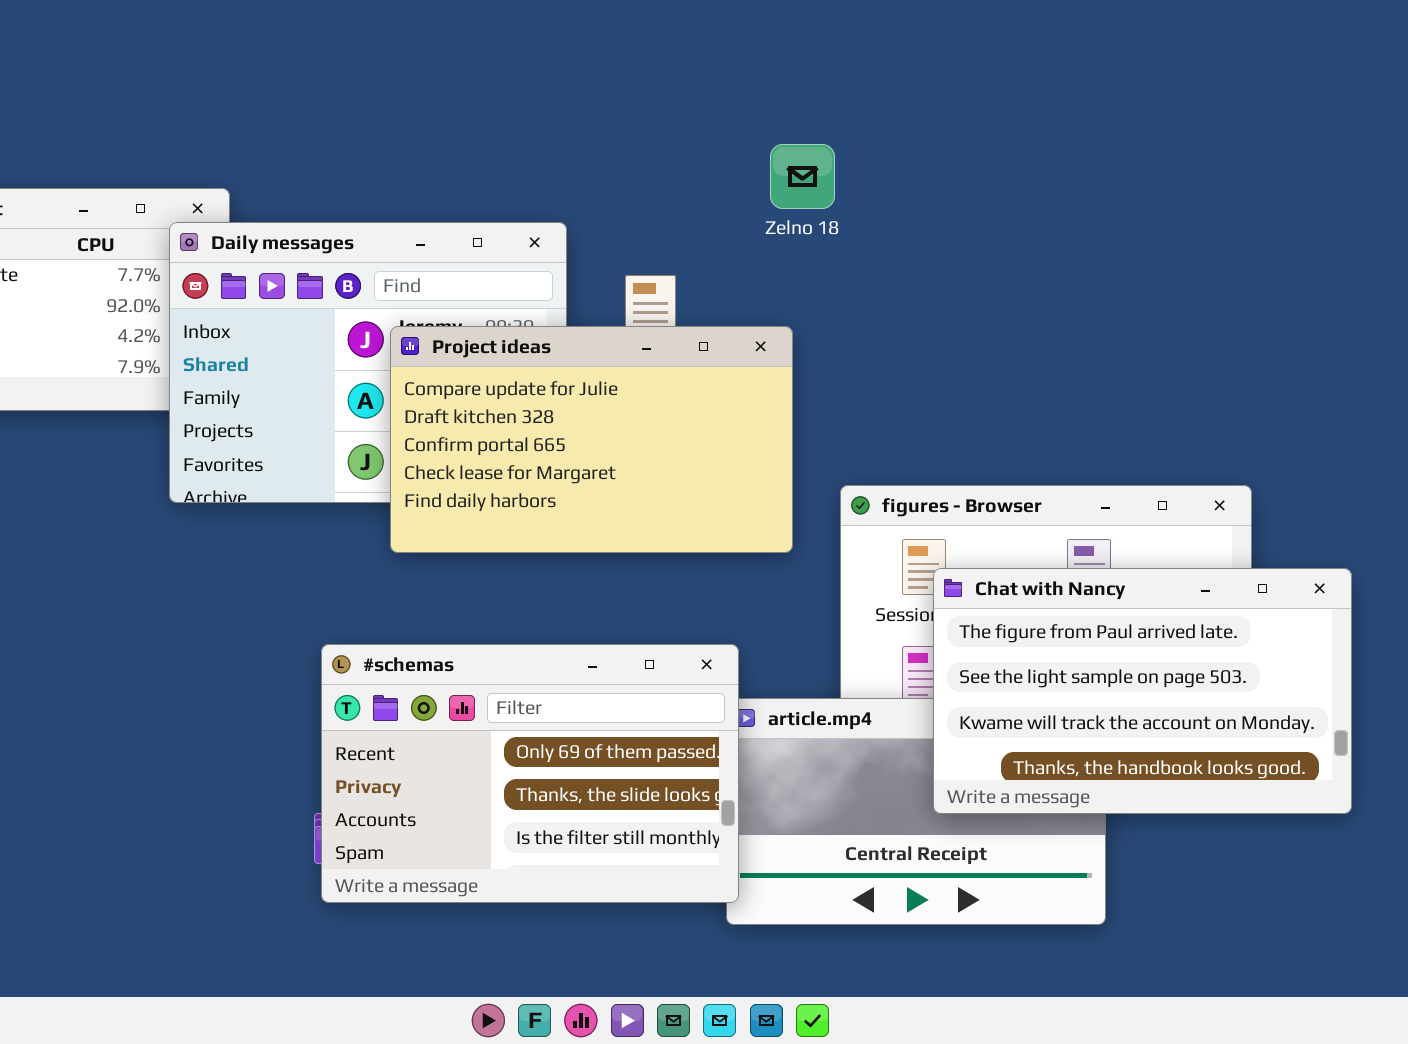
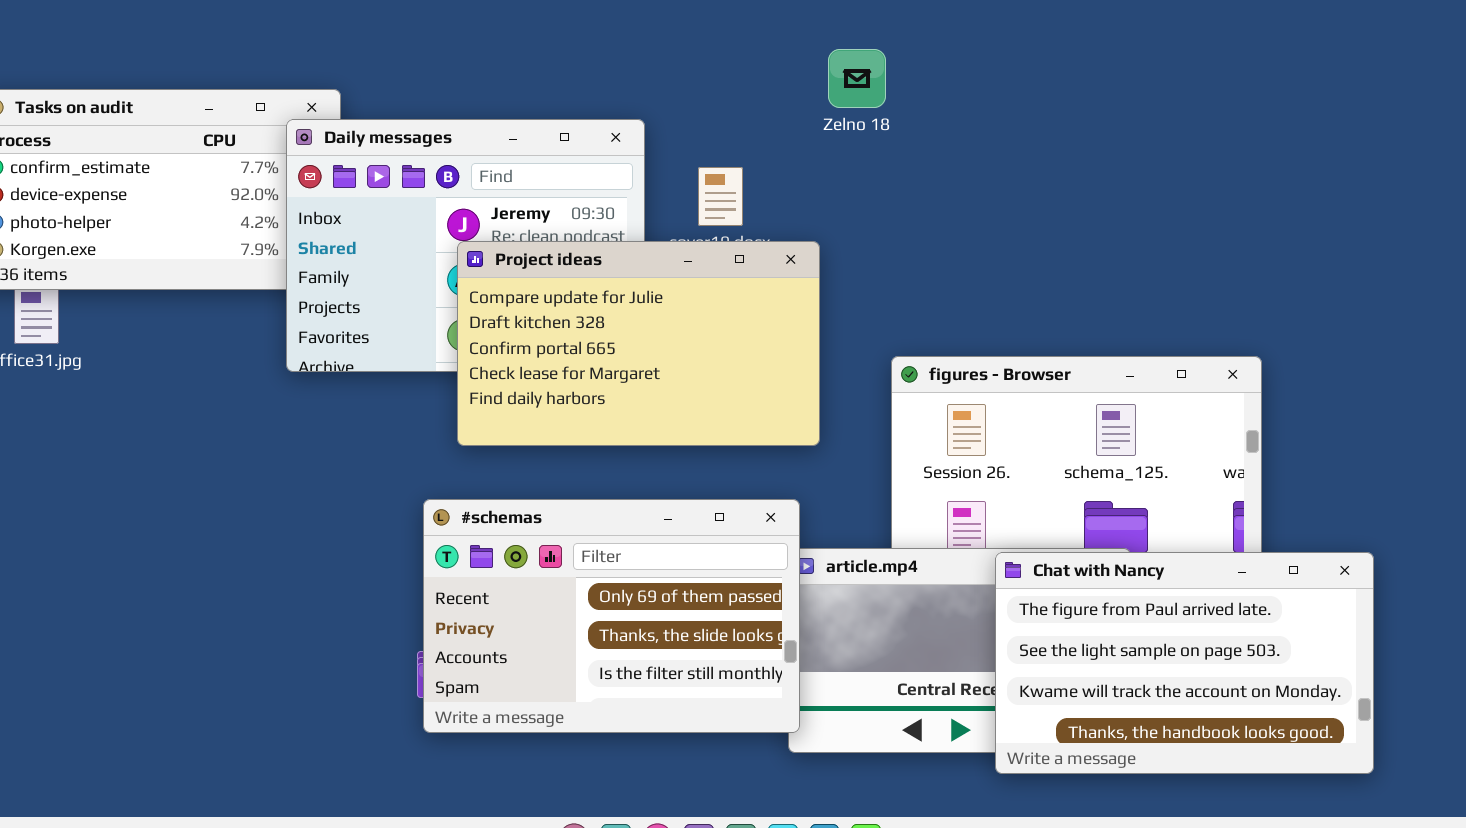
Project ideas: [390,326,793,553] -> [457,241,820,446], moved
Chat with Nancy: [933,568,1352,814] -> [995,552,1374,774], moved

